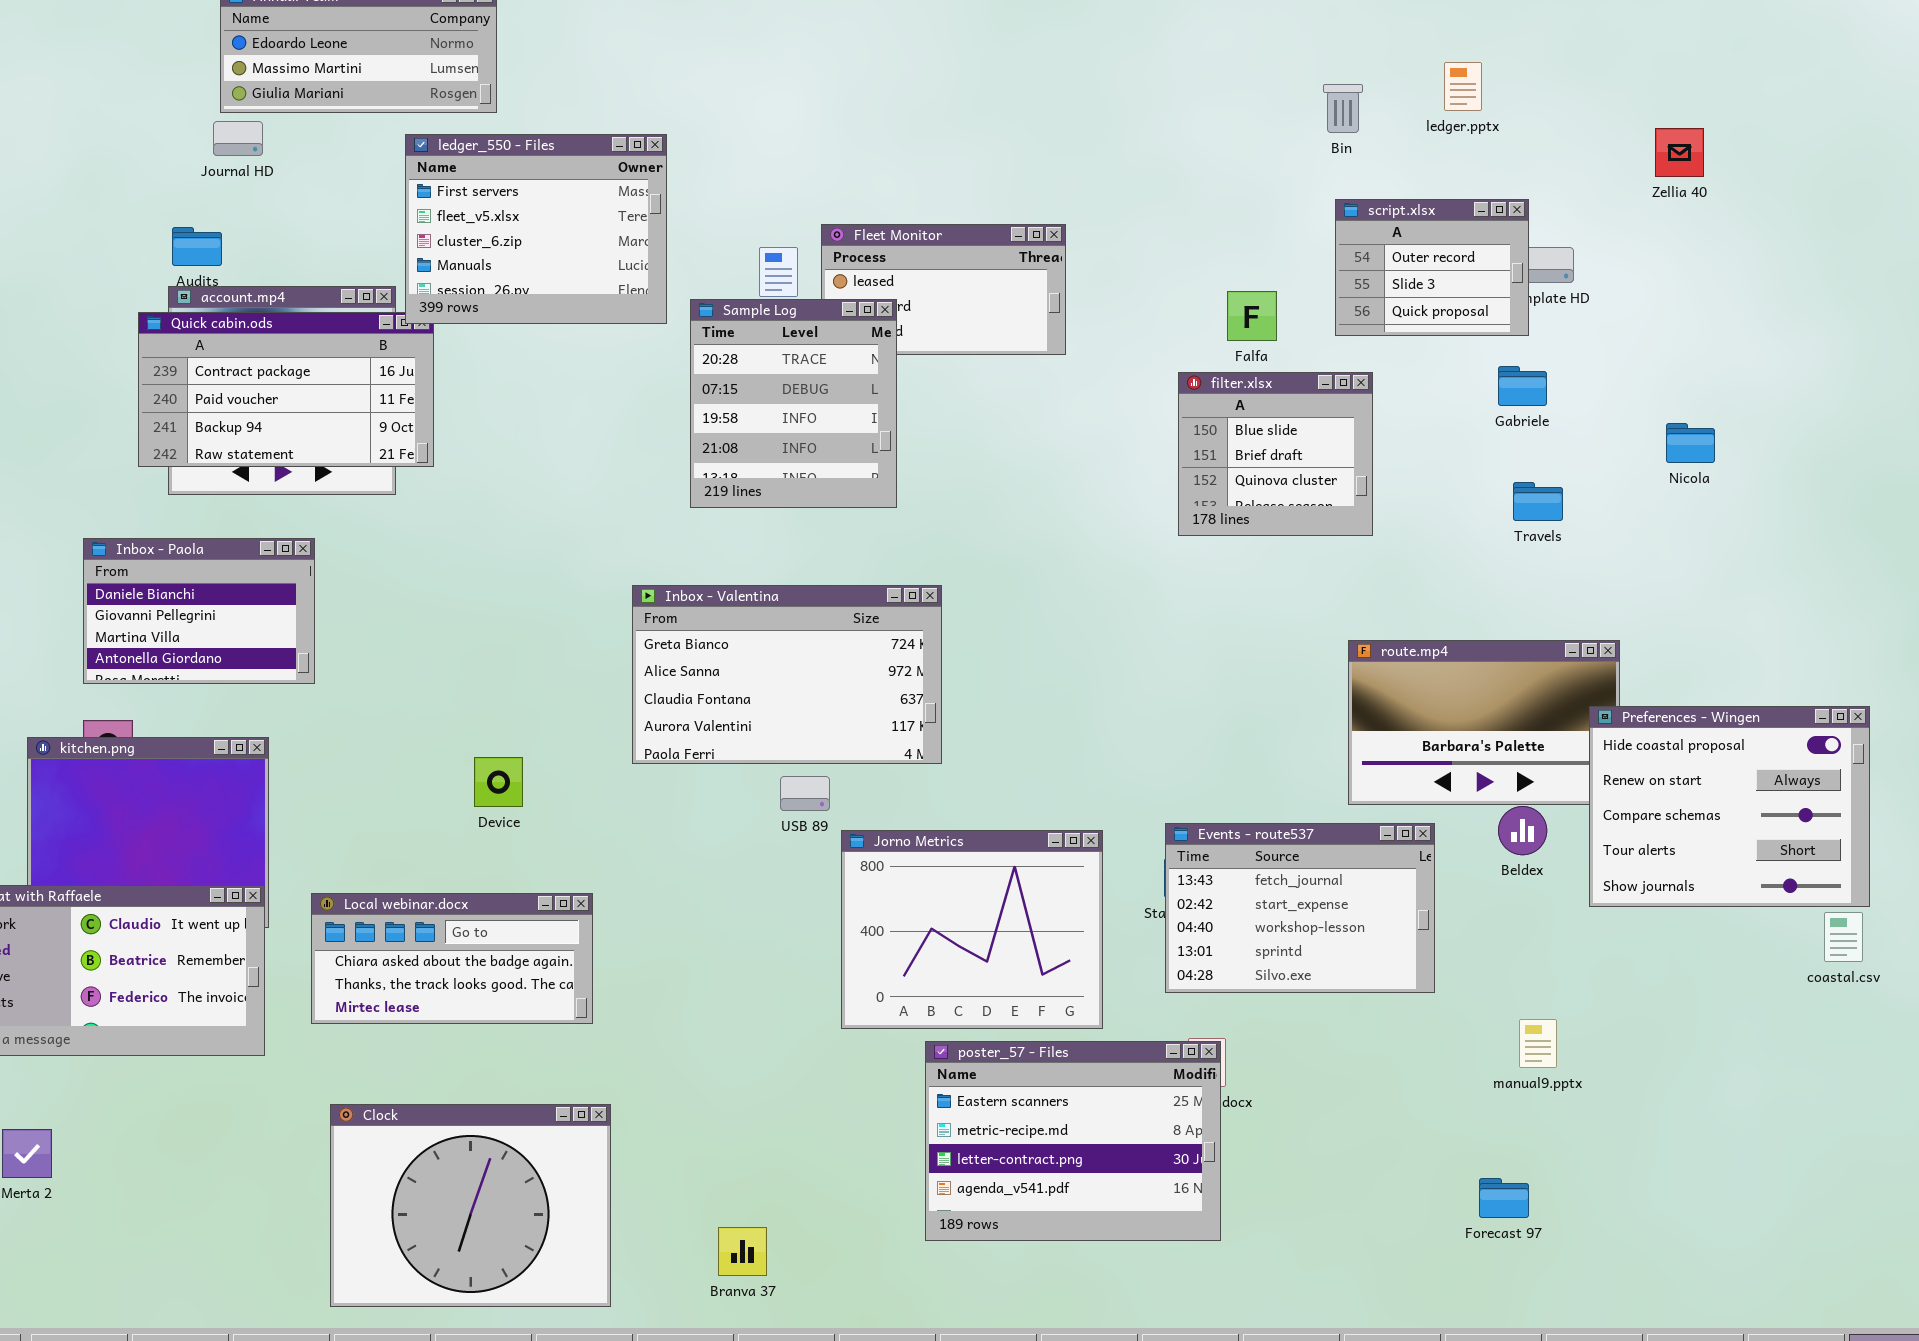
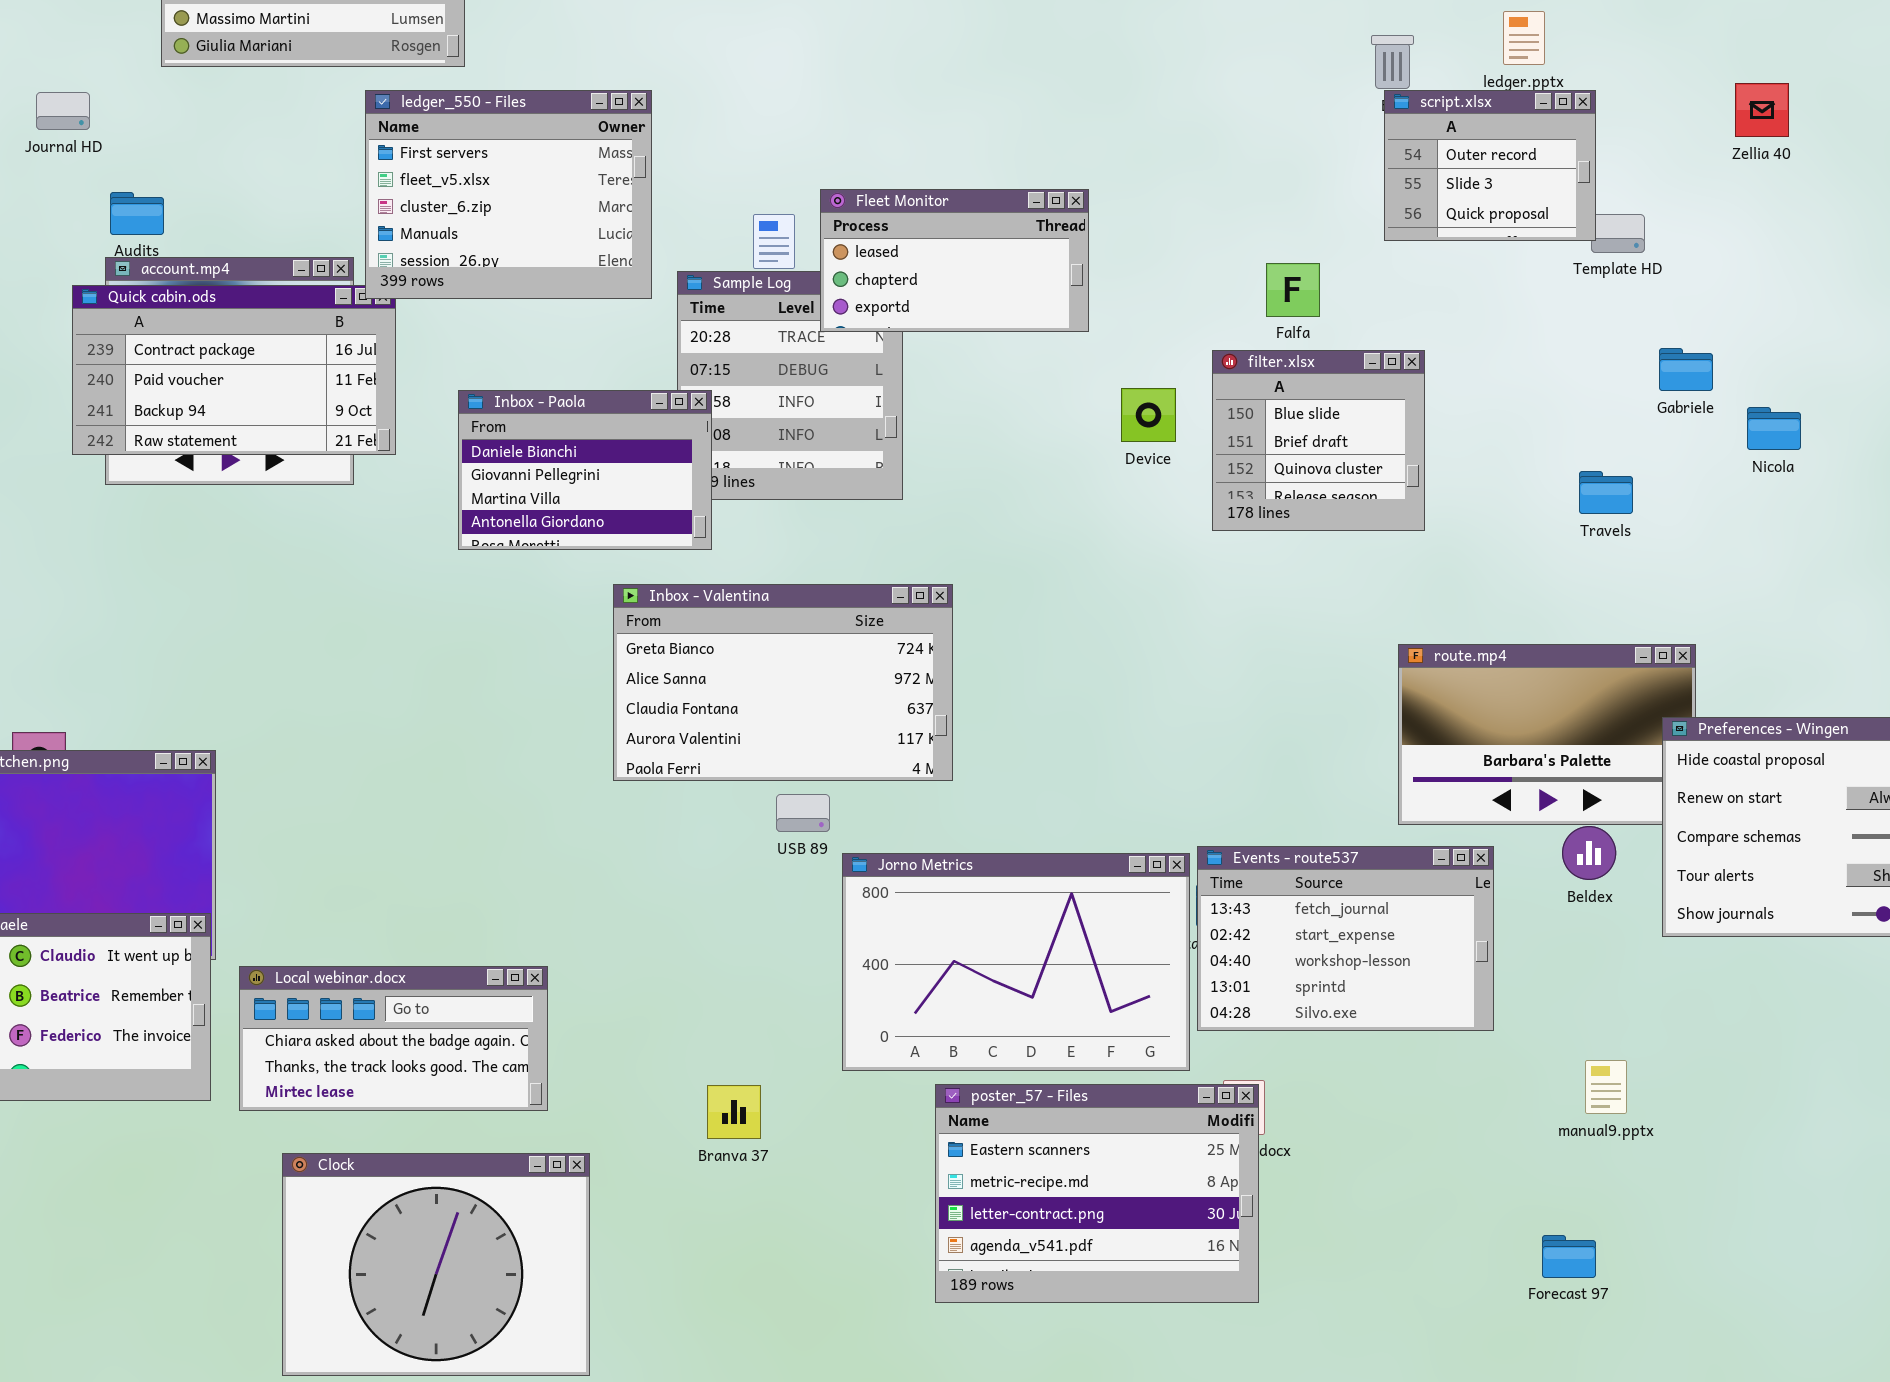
Journal HD: [213,121,263,156] -> [36,92,90,130], moved
script.xlsx: [1335,199,1529,336] -> [1384,90,1596,241], moved
Fleet Monitor: [821,224,1066,355] -> [820,189,1089,332], raised
Gabriele: [1498,366,1547,406] -> [1659,348,1713,391], moved
Inbox - Paola: [83,538,315,684] -> [458,390,712,550], moved
Device: [474,757,523,807] -> [1121,388,1176,442], moved
Jorno Metrics: [841,830,1103,1029] -> [842,853,1190,1071], resized
Local webinar.docx: [311,893,593,1024] -> [239,966,548,1111], moved
Branva 37: [718,1227,767,1276] -> [707,1085,761,1139], moved

